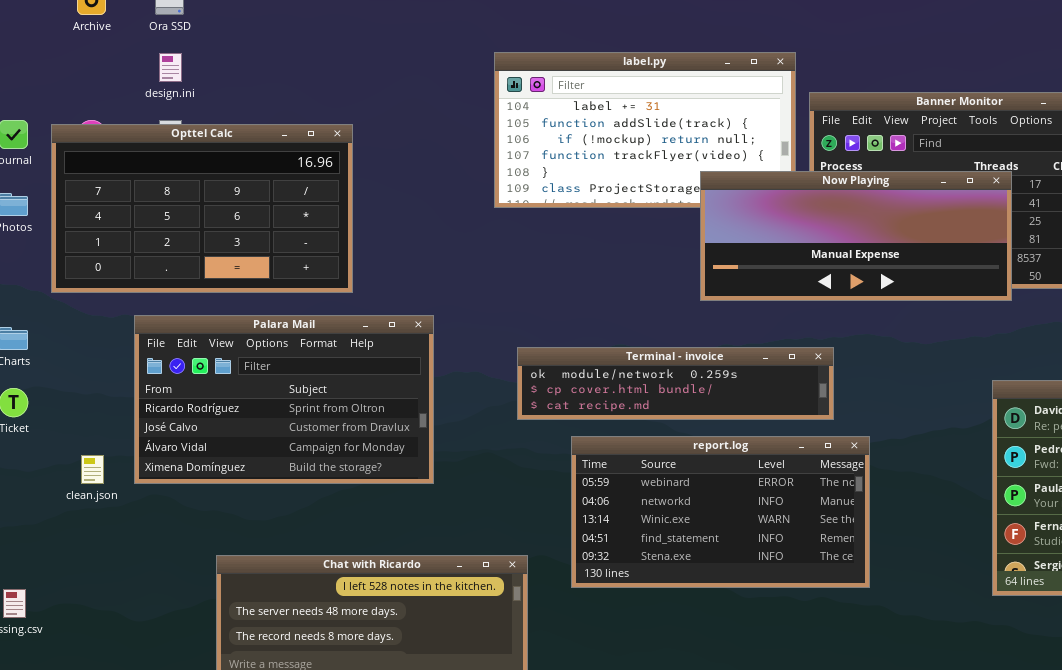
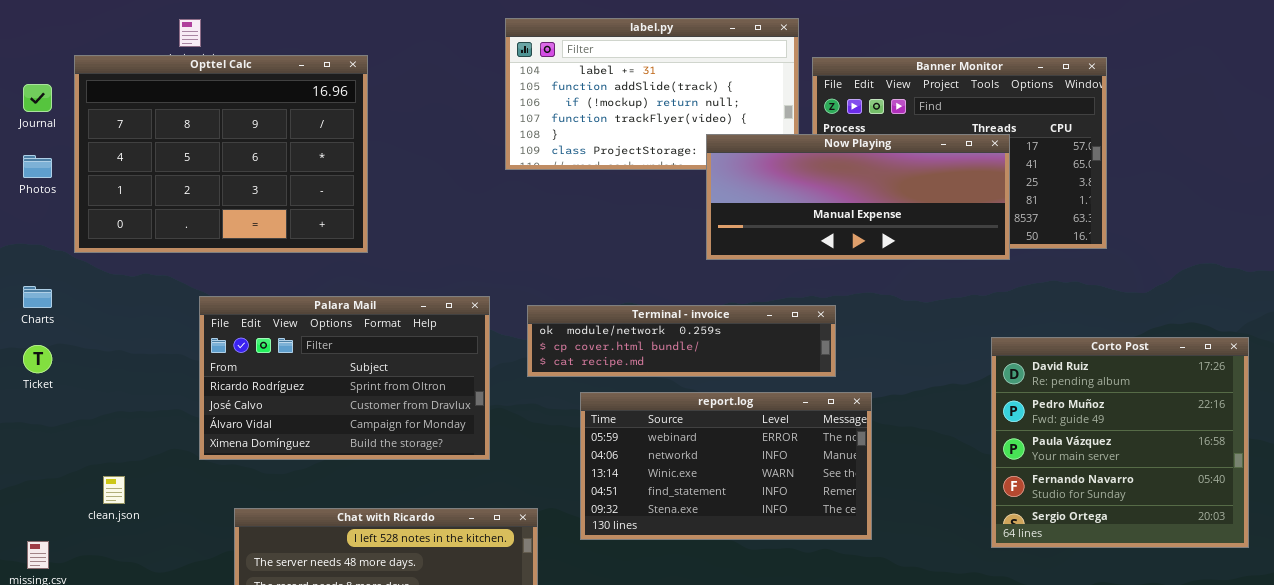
Opttel Calc: [51,124,353,293] -> [74,55,368,253], resized
Palara Mail: [134,315,434,484] -> [199,296,490,460], moved
clean.json: [81,455,104,484] -> [103,476,125,504], moved

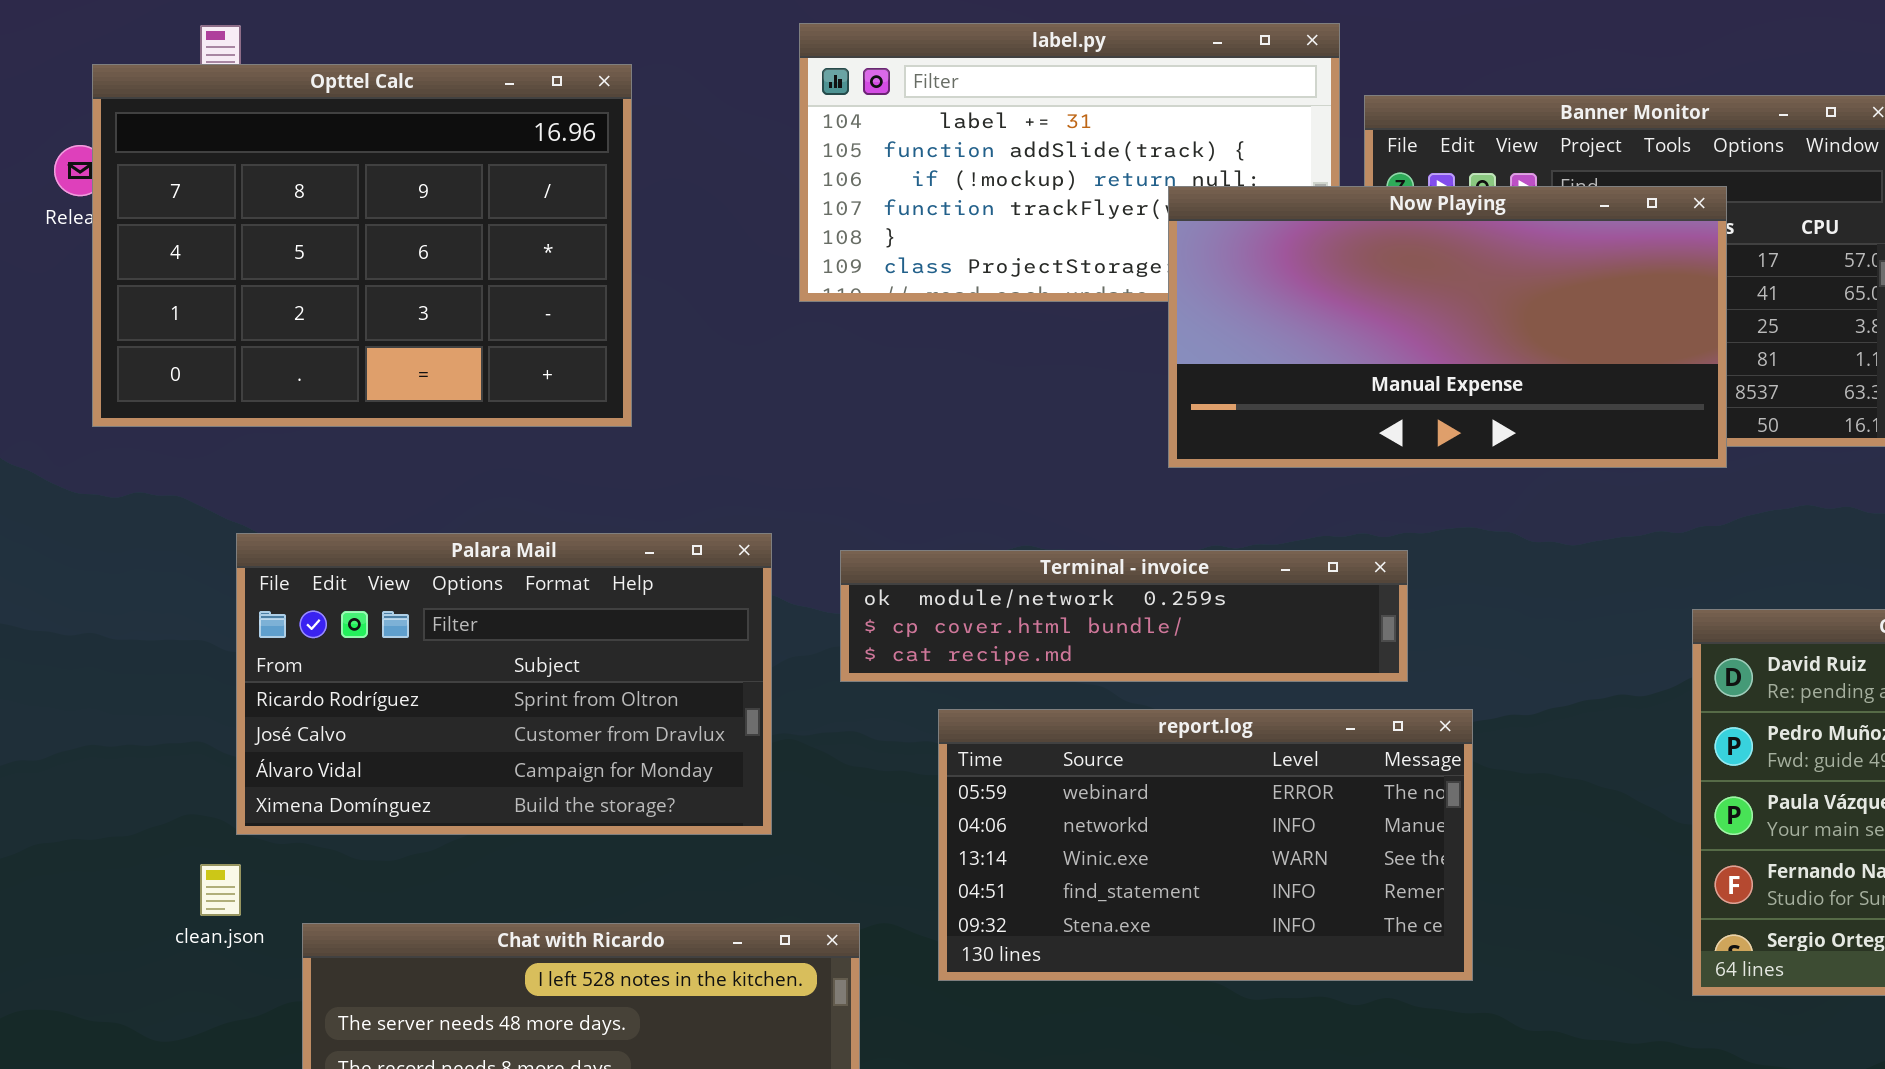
Opttel Calc: [74,55,368,253] -> [92,64,632,427], moved
Now Playing: [706,134,1010,260] -> [1168,186,1727,468], resized
clean.json: [103,476,125,504] -> [200,864,241,916], moved

